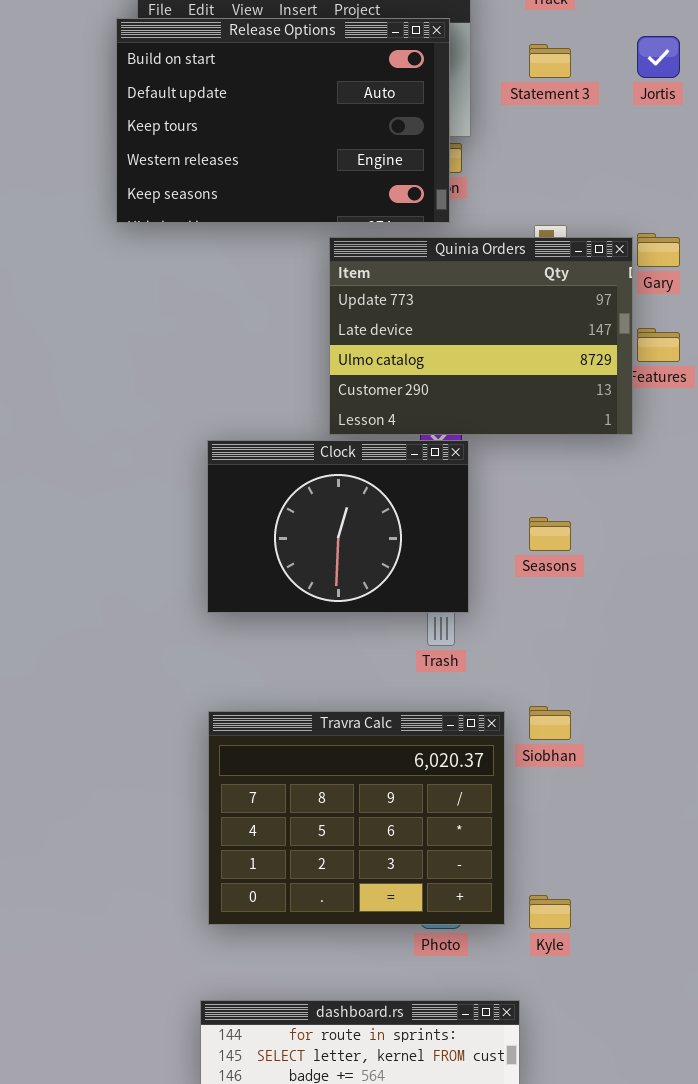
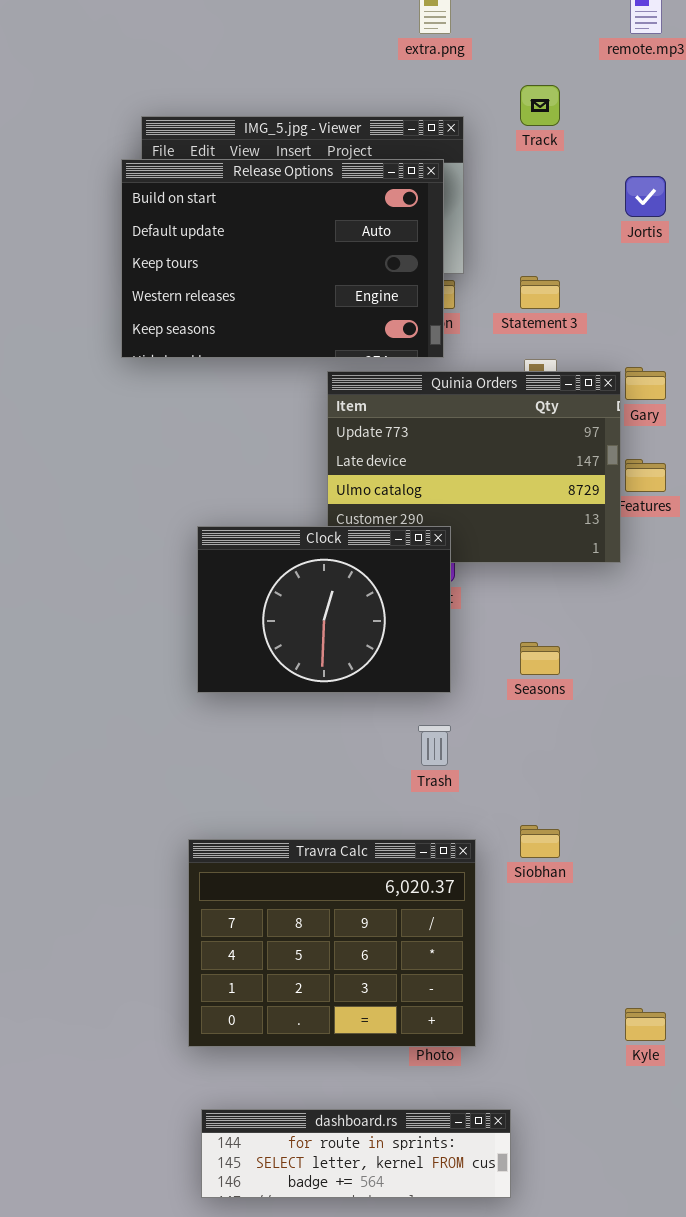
Statement 3: [529,44,571,78] -> [520,276,560,309], moved
Clock: [207,440,469,613] -> [197,526,451,693], moved
Travra Calc: [208,711,505,925] -> [188,839,476,1047], moved
Kyle: [529,895,571,929] -> [625,1008,666,1041], moved

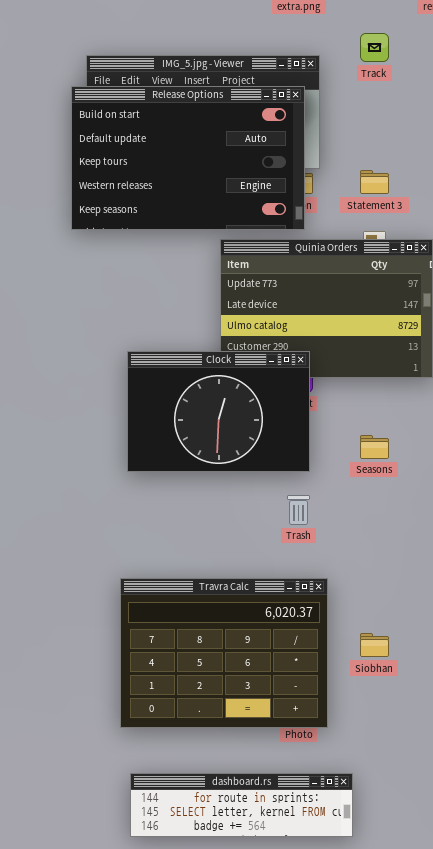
Siobhan: [520,825,560,858] -> [360,633,389,657], moved

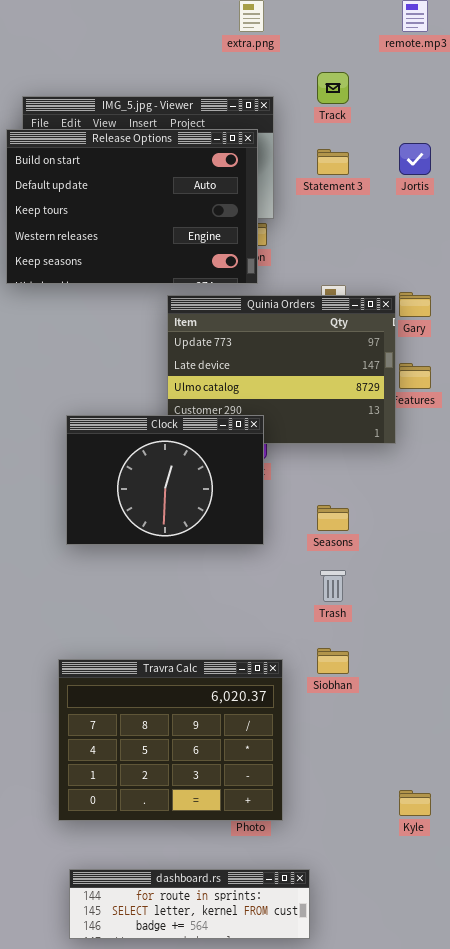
Statement 3: [360,170,389,194] -> [317,149,349,175], moved
Trash: [287,495,310,525] -> [320,570,346,602], moved
Siobhan: [360,633,389,657] -> [317,648,349,674], moved

